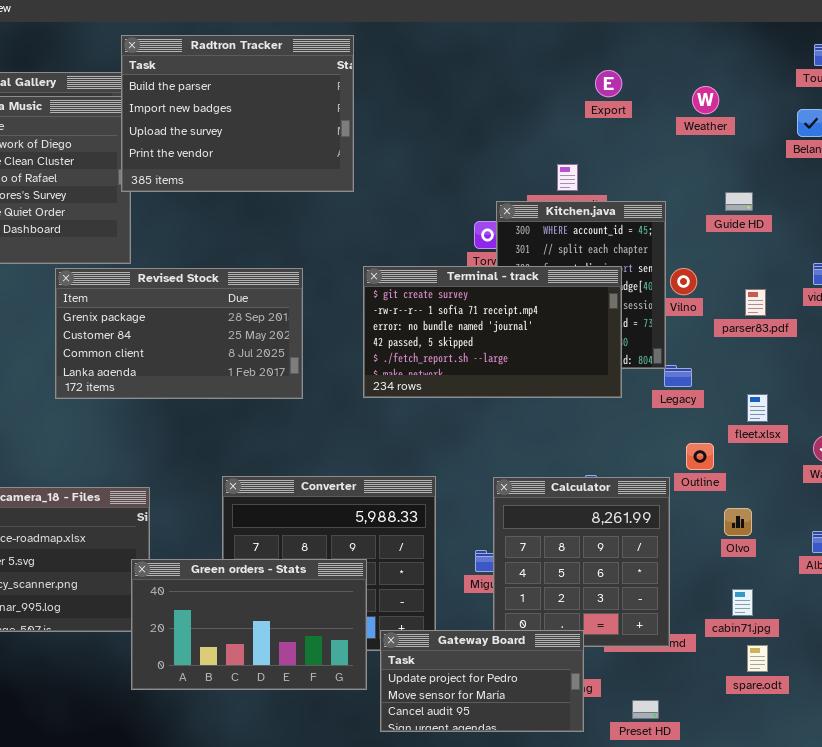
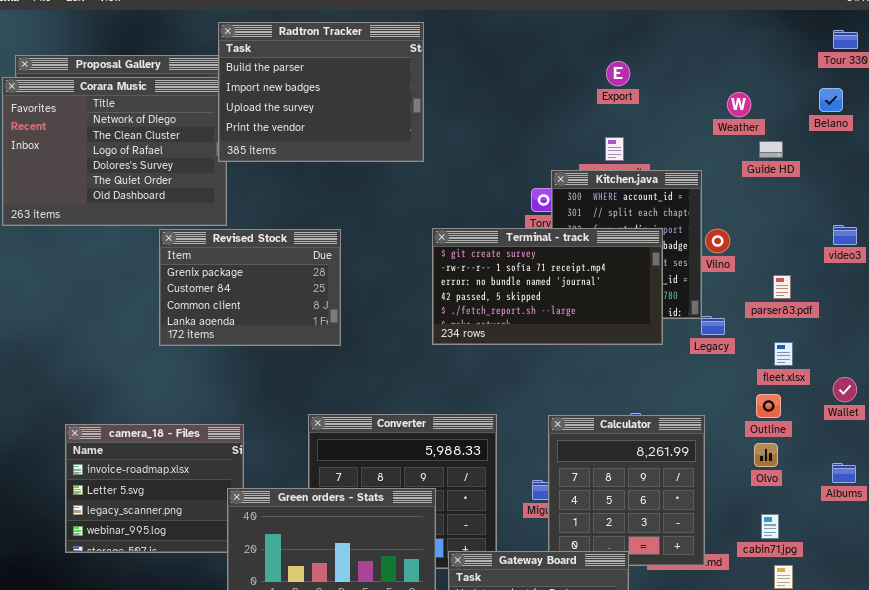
Export: [595,70,622,97] -> [606,61,630,86], moved
Weather: [692,86,719,114] -> [727,92,751,117], moved
Guide HD: [725,192,753,211] -> [759,141,783,158], moved
Revised Stock: [55,268,303,399] -> [159,229,341,346], resized
parser83.pdf: [745,289,766,316] -> [773,275,791,299], moved
Outline: [686,443,714,470] -> [756,394,781,418], moved

